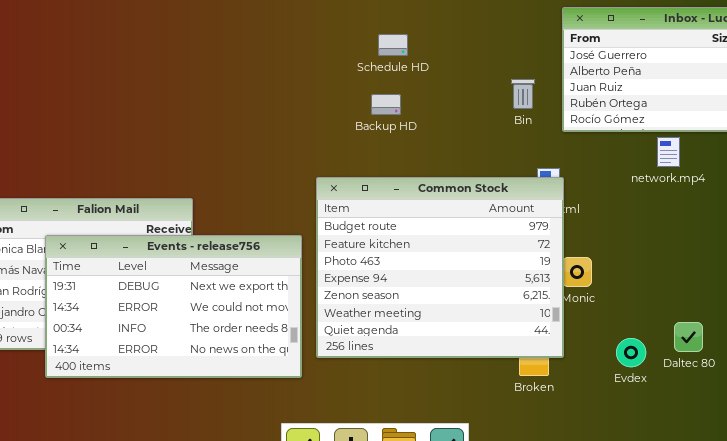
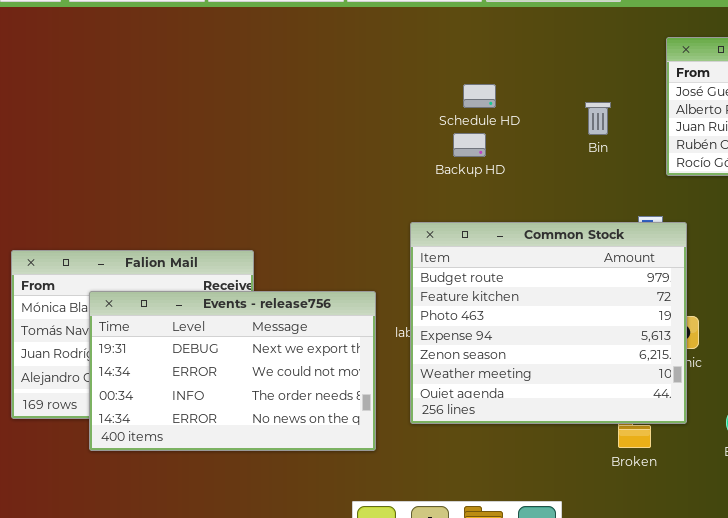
Schedule HD: [378,34,408,56] -> [463,84,496,108], moved
Bin: [511,79,535,109] -> [585,102,611,135], moved
Common Stock: [316,177,564,358] -> [410,222,687,424], moved

